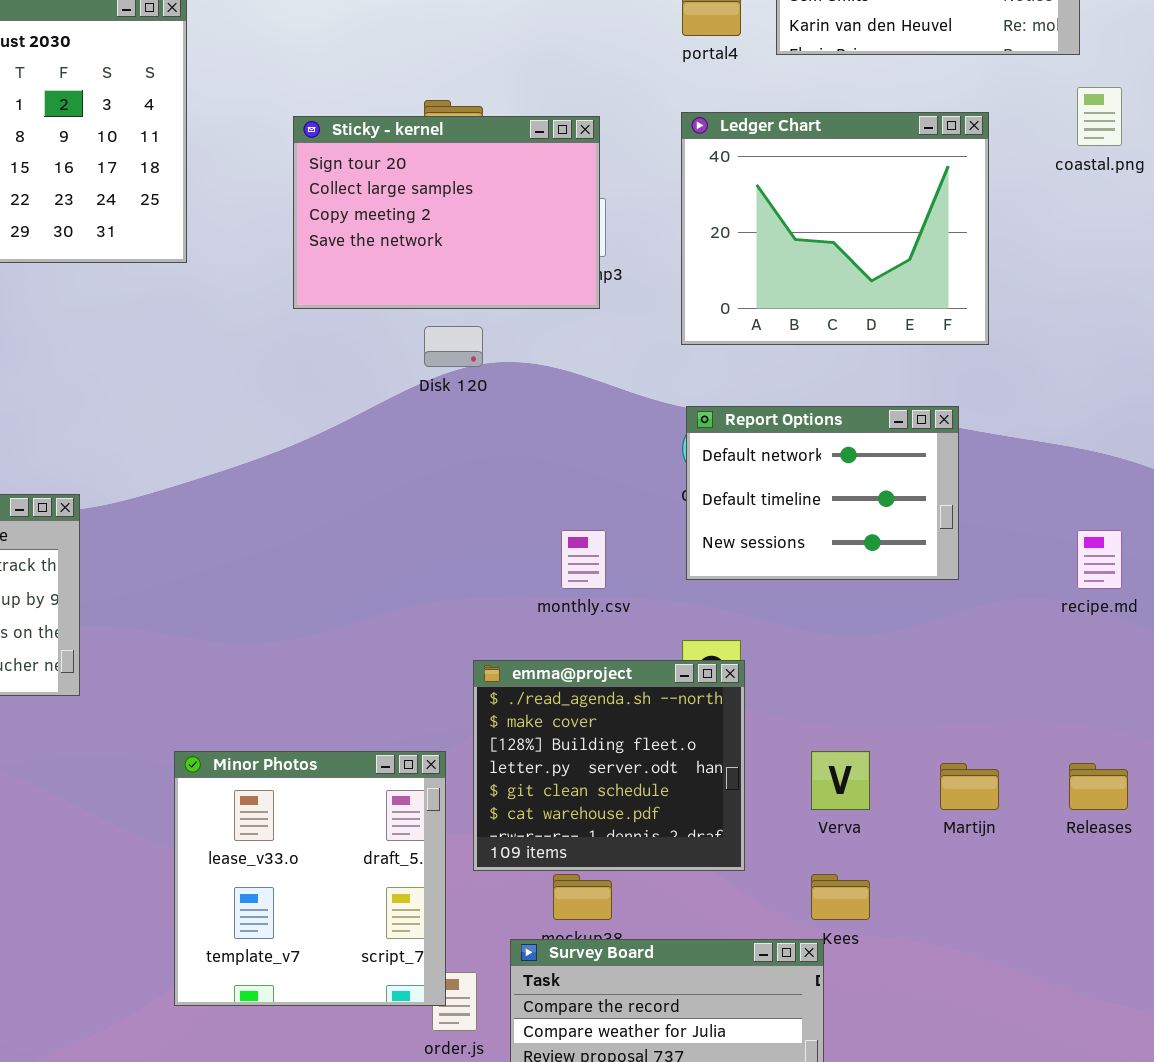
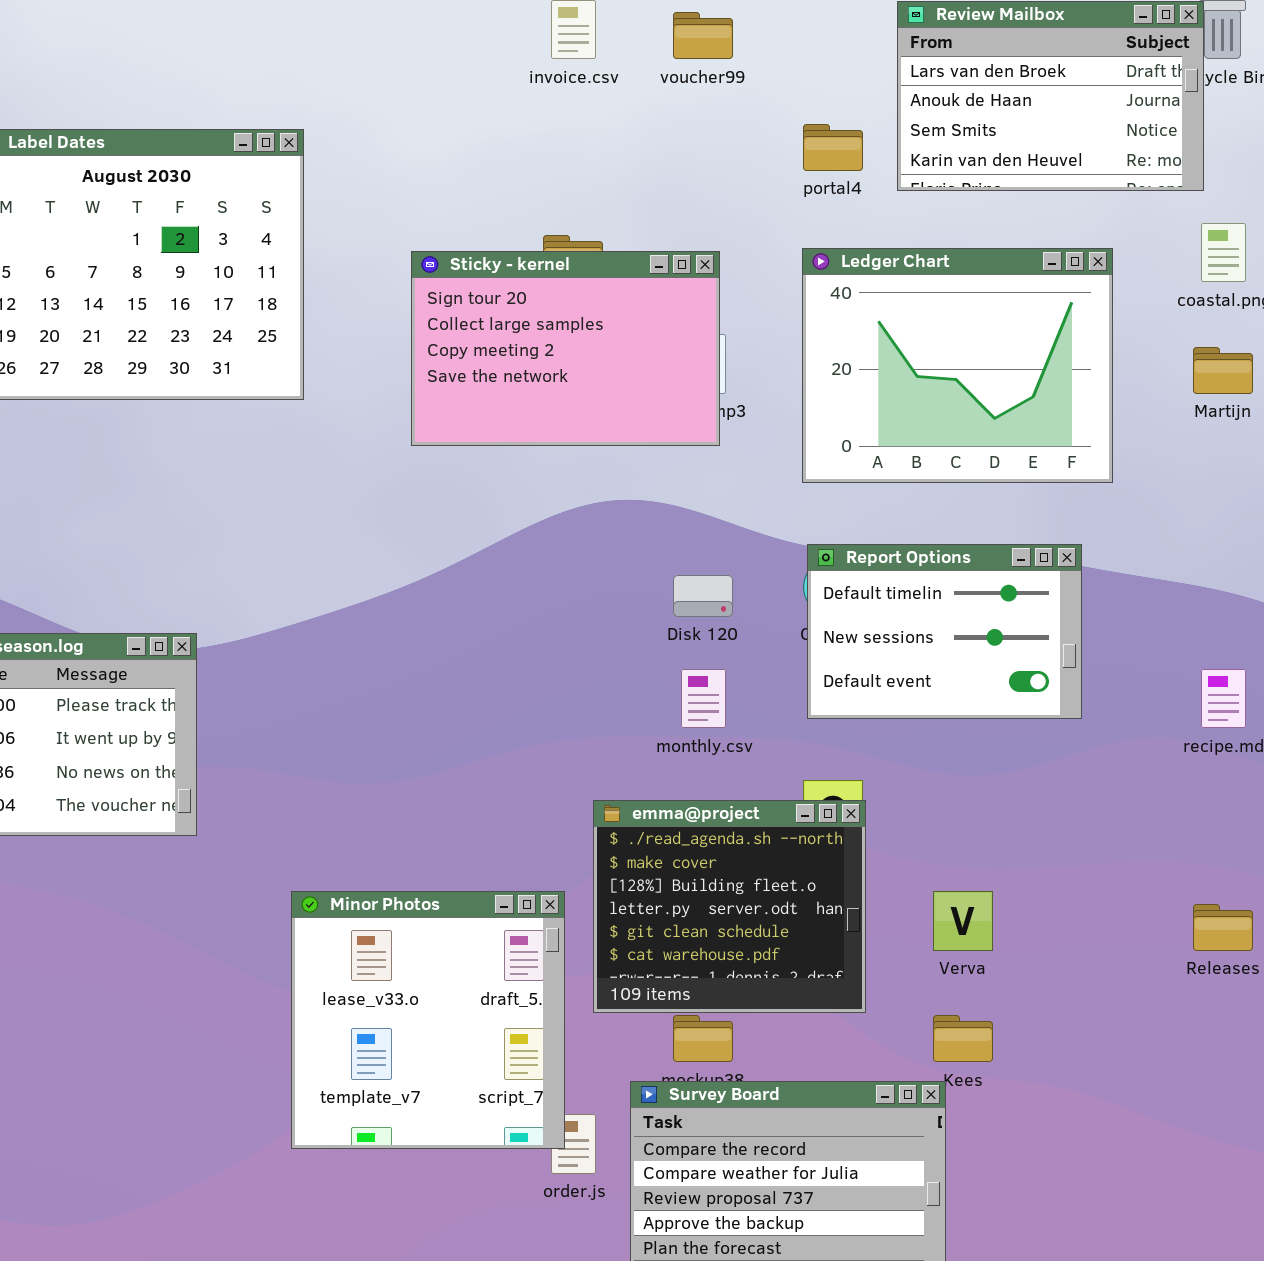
Disk 120: [424,326,483,367] -> [673,575,733,617], moved
Report Options: [686,406,959,580] -> [807,544,1082,719], scrolled down 1 row
Martijn: [940,763,999,810] -> [1193,347,1253,394], moved

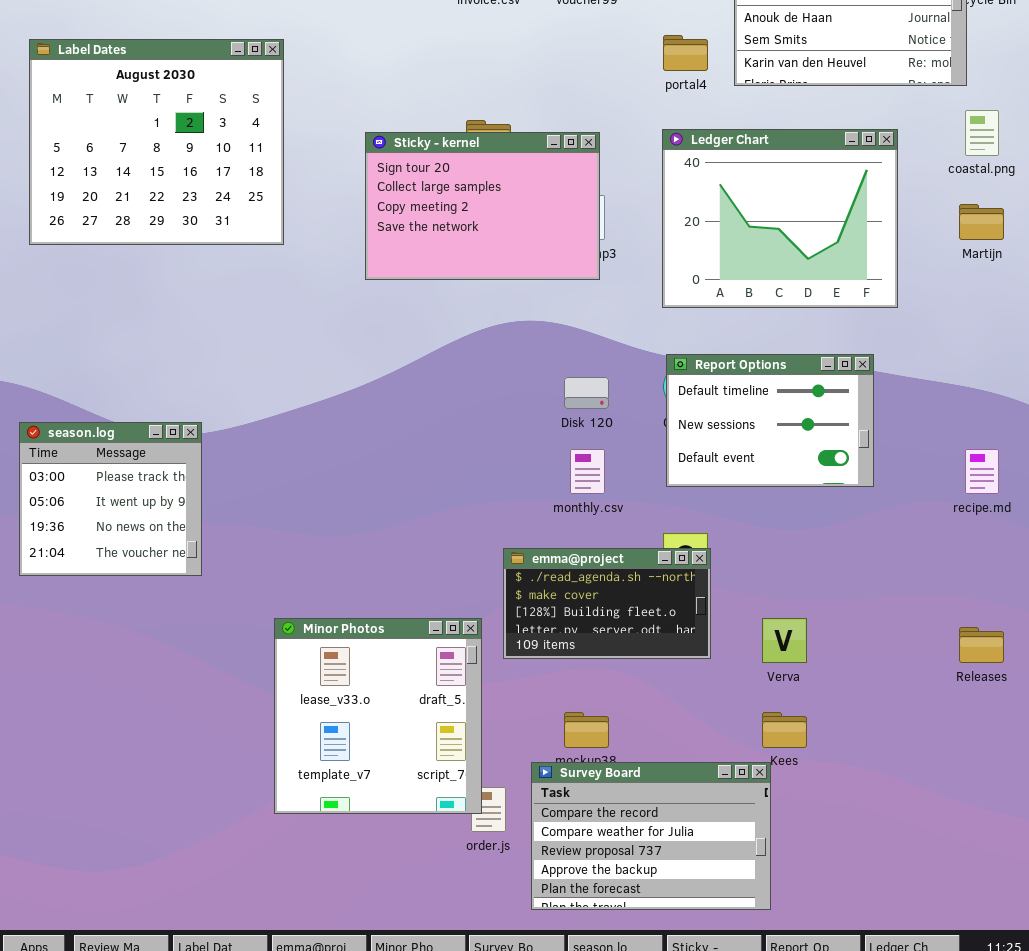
emma@project: [593,800,866,1013] -> [503,548,711,659], resized

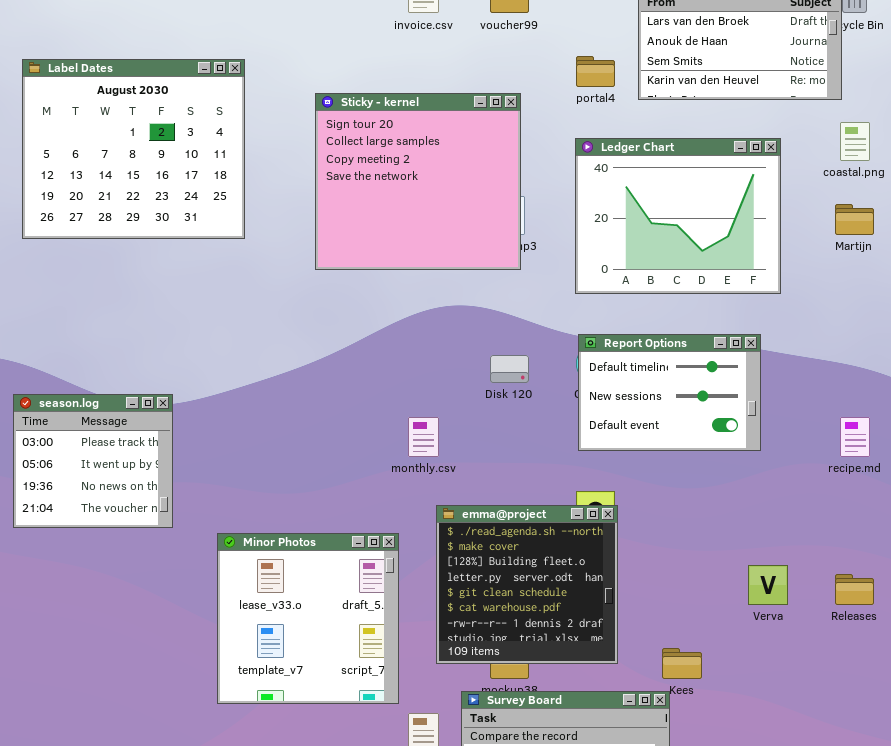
Sticky - kernel: [365,132,600,280] -> [315,93,521,270], resized
monthly.csv: [570,449,605,494] -> [408,417,439,457], moved
emma@project: [503,548,711,659] -> [436,505,618,664], resized
Minor Photos: [274,618,482,814] -> [217,533,399,704], moved
Verva: [762,618,807,663] -> [748,565,788,605], moved

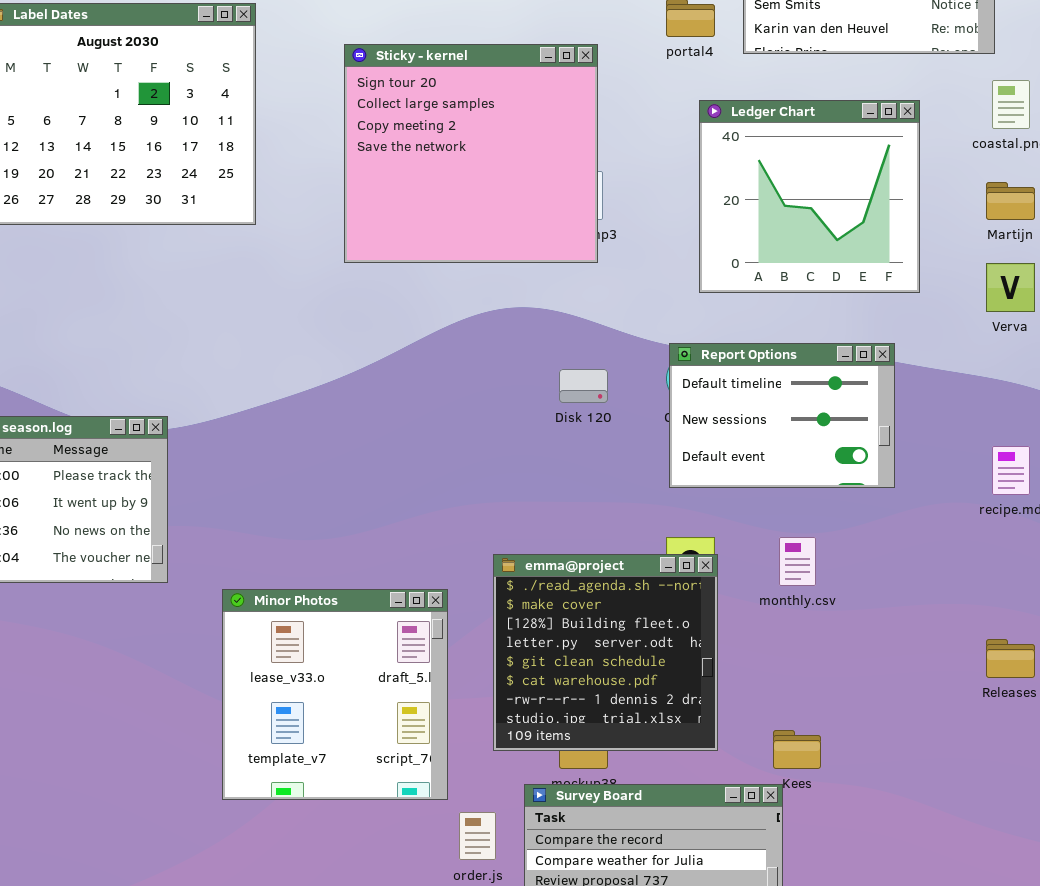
Ledger Chart: [575,138,781,294] -> [699,100,920,293], resized
monthly.csv: [408,417,439,457] -> [779,537,816,586], moved
Verva: [748,565,788,605] -> [986,263,1035,312], moved

